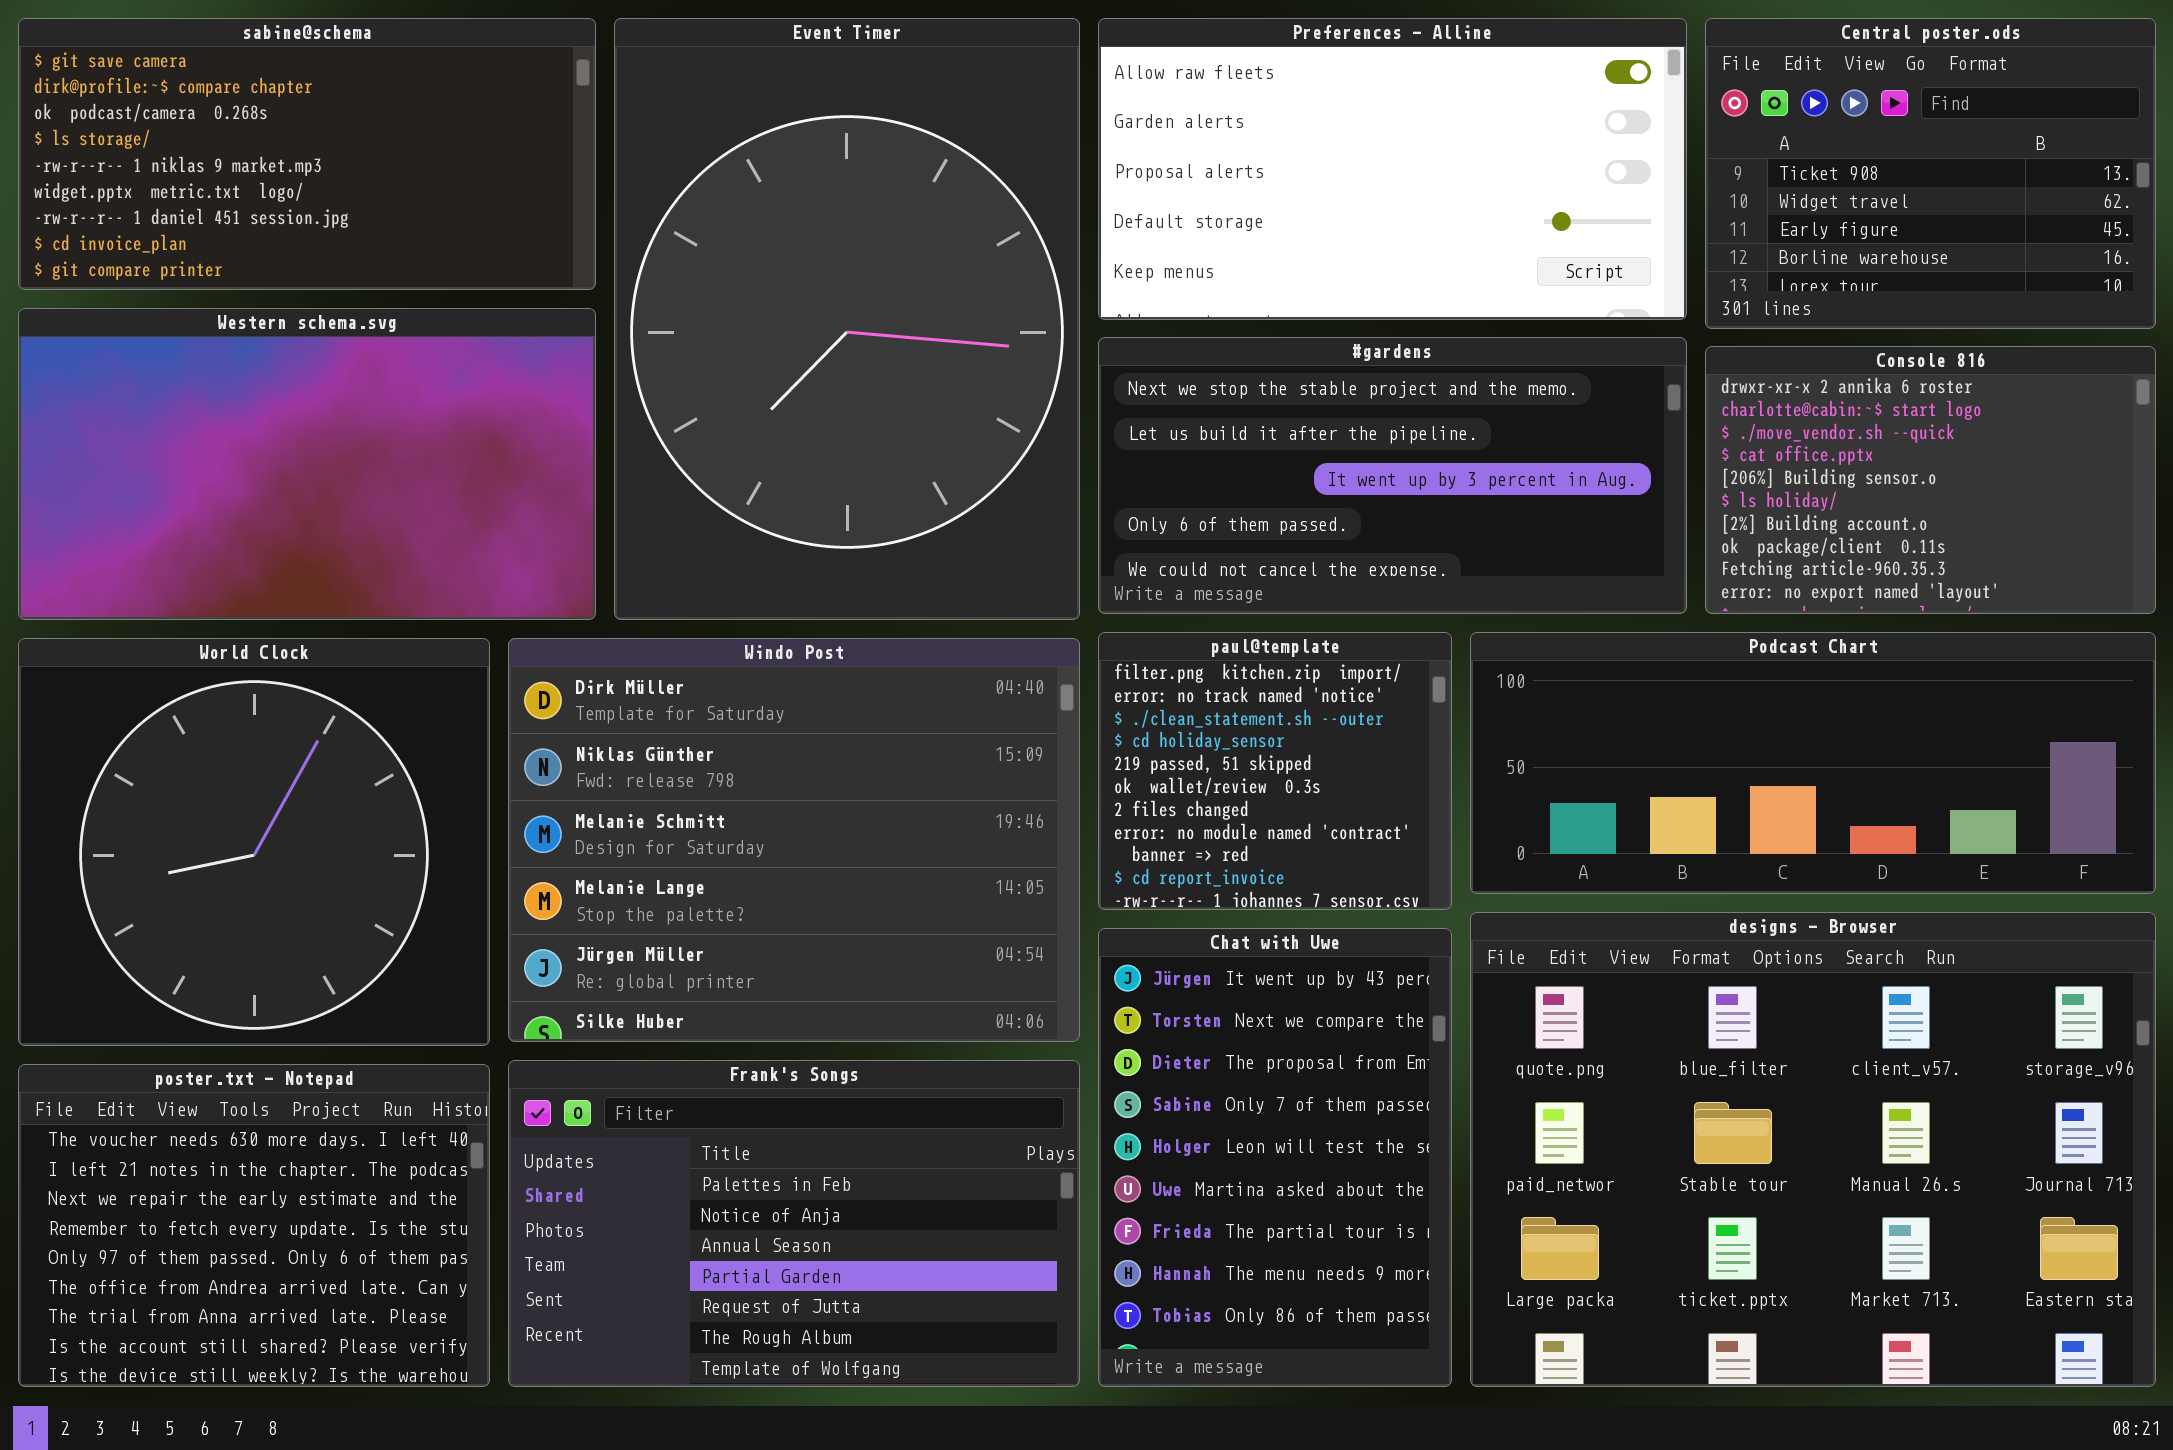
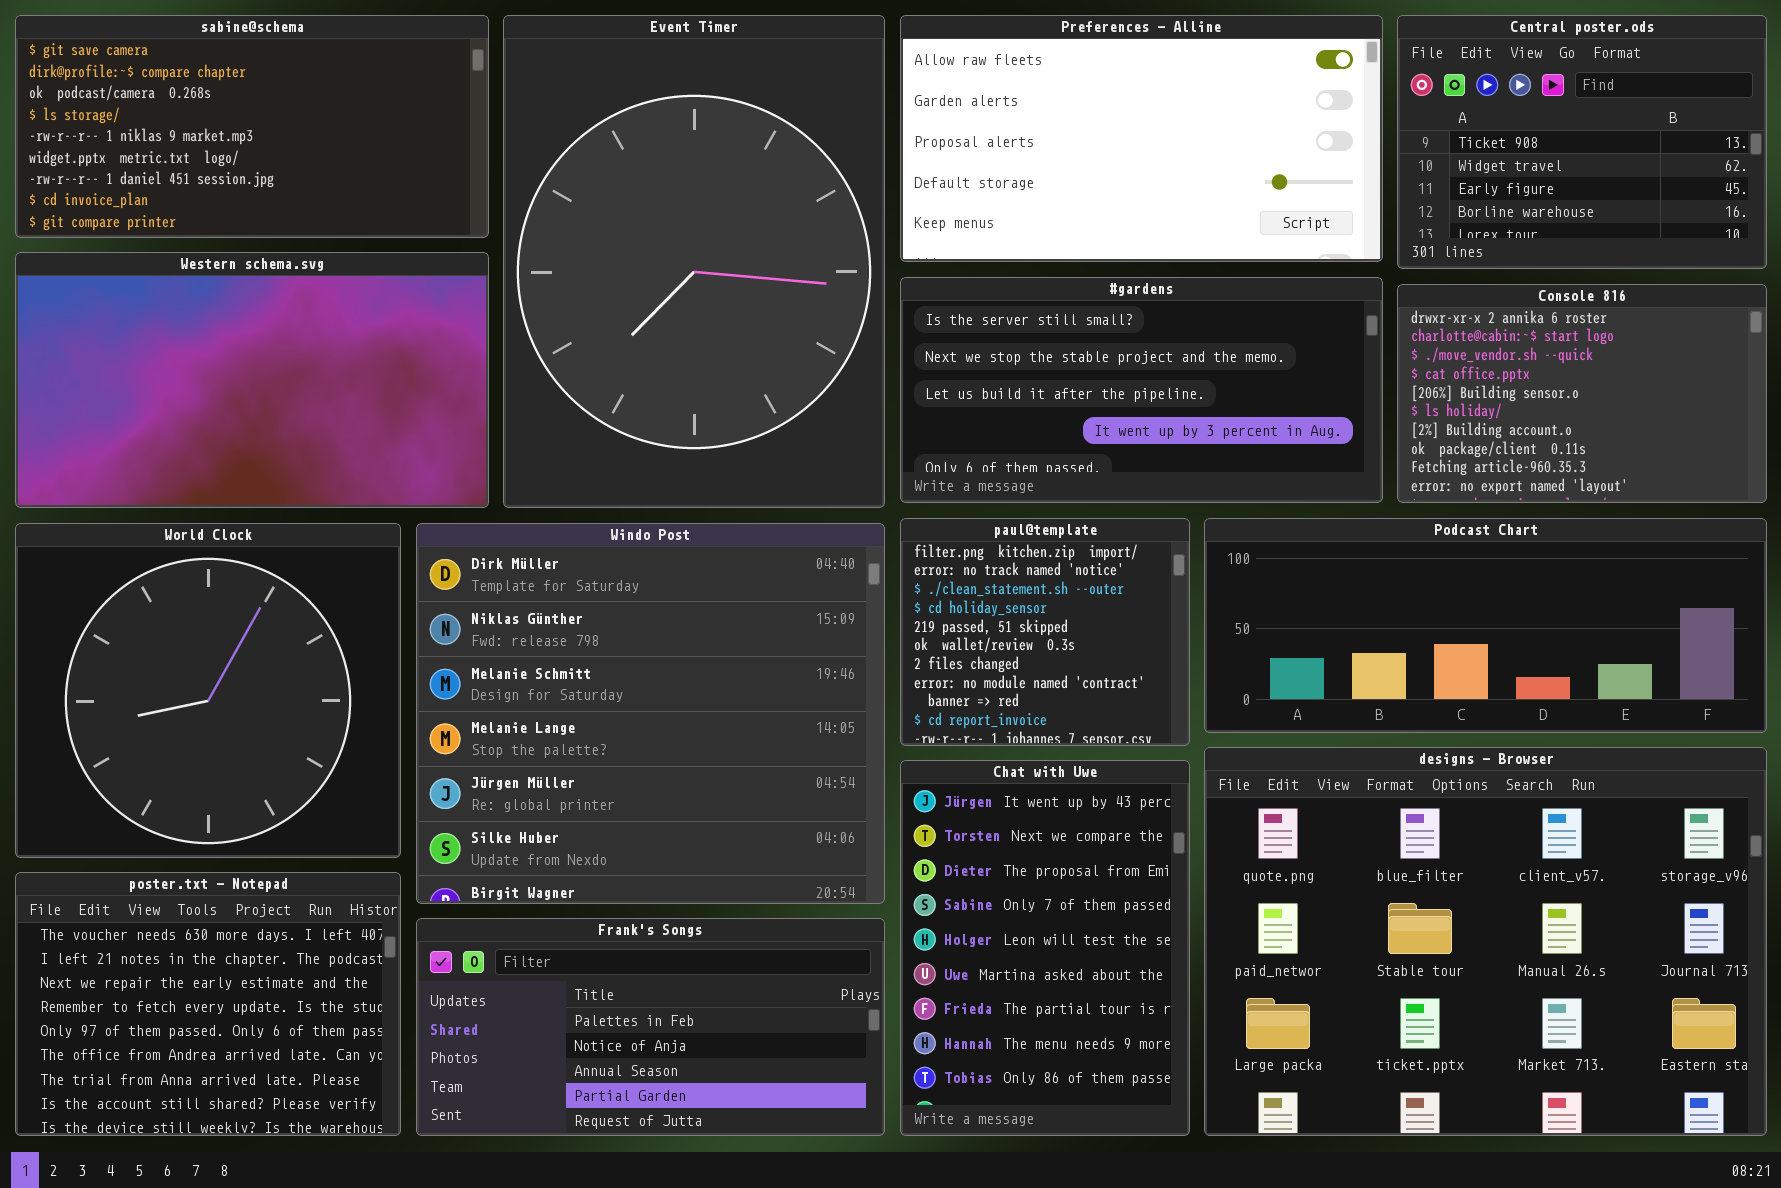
#gardens: [1098,337,1687,614] -> [900,277,1383,503], scrolled up 1 row
Windo Post: [508,638,1080,1042] -> [416,523,885,904], resized
Frank's Songs: [508,1060,1080,1387] -> [416,918,885,1136], resized

